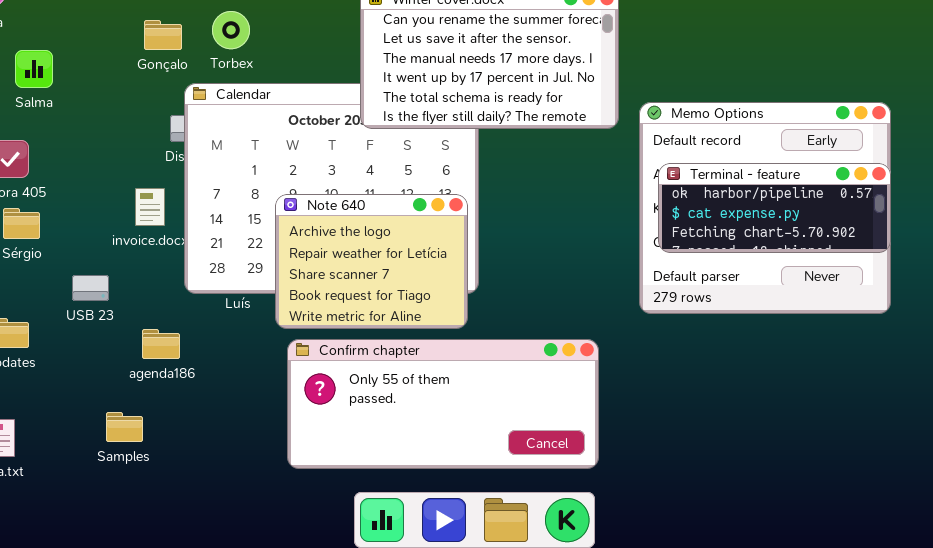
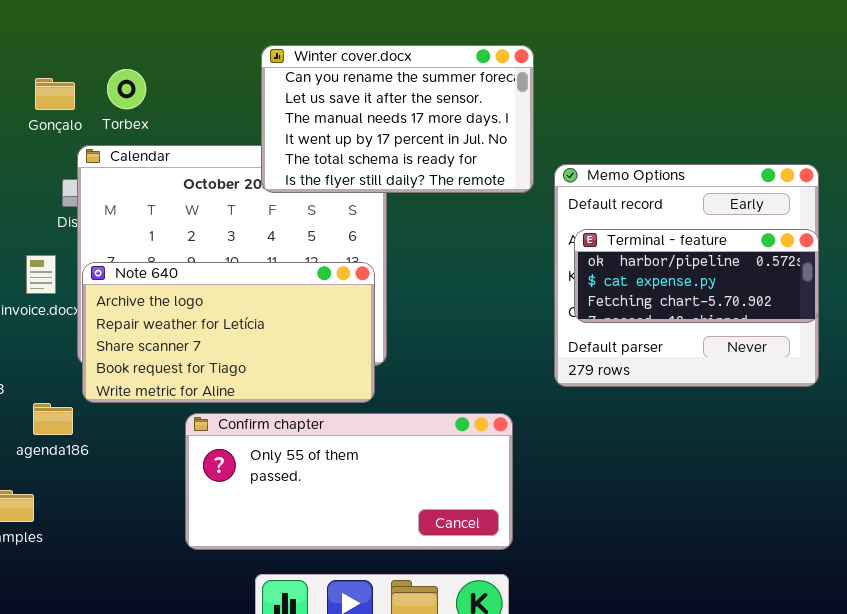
Note 640: [275,194,468,329] -> [82,262,375,403], resized

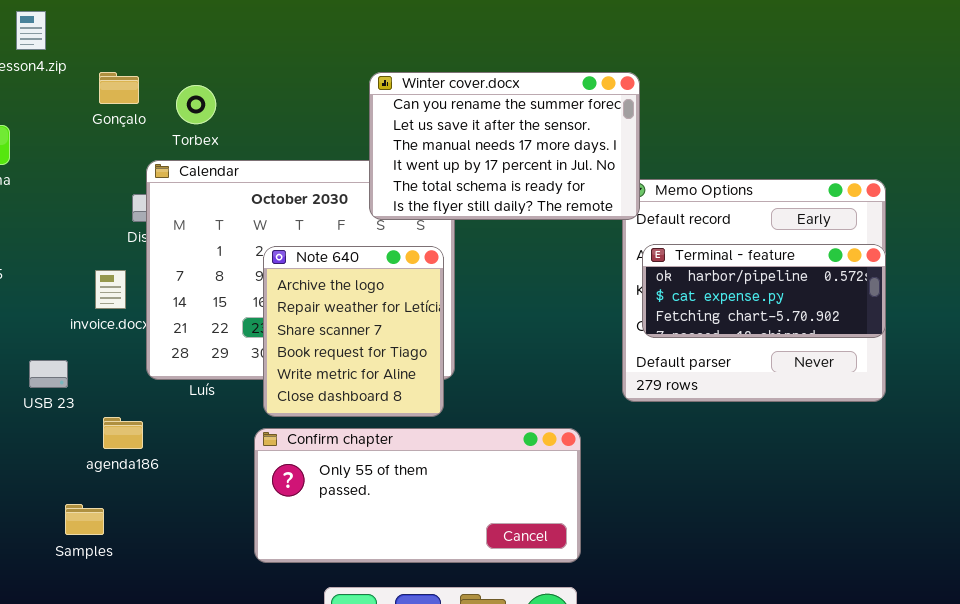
Winter cover.docx: [261,45,534,193] -> [369,72,640,220], moved
Gonçalo: [35,78,75,110] -> [99,72,139,104], moved
Note 640: [82,262,375,403] -> [263,246,444,417], resized

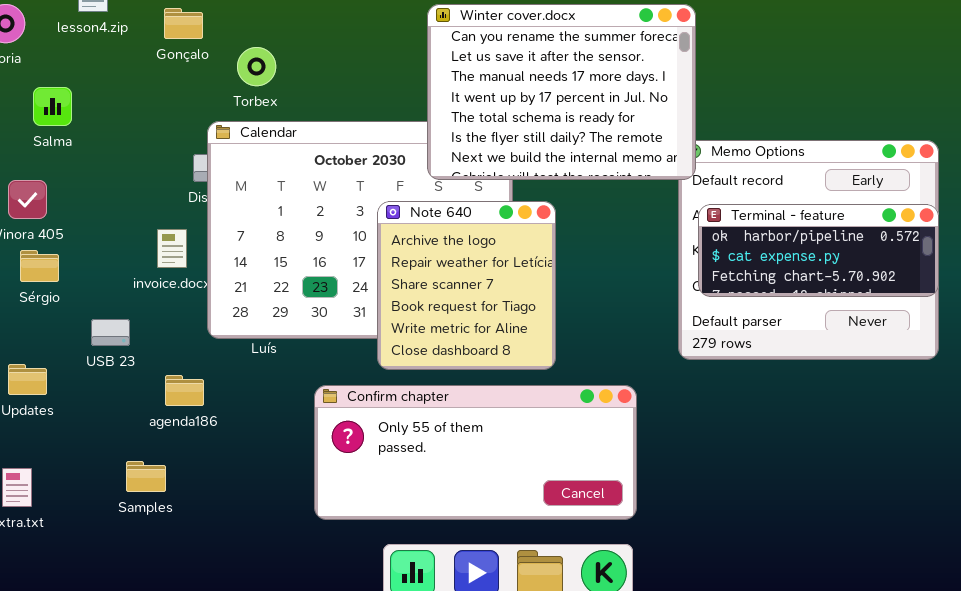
Gonçalo: [99,72,139,104] -> [164,8,203,39], moved
Winter cover.docx: [369,72,640,220] -> [427,4,696,180], resized
Note 640: [263,246,444,417] -> [377,201,556,370], moved

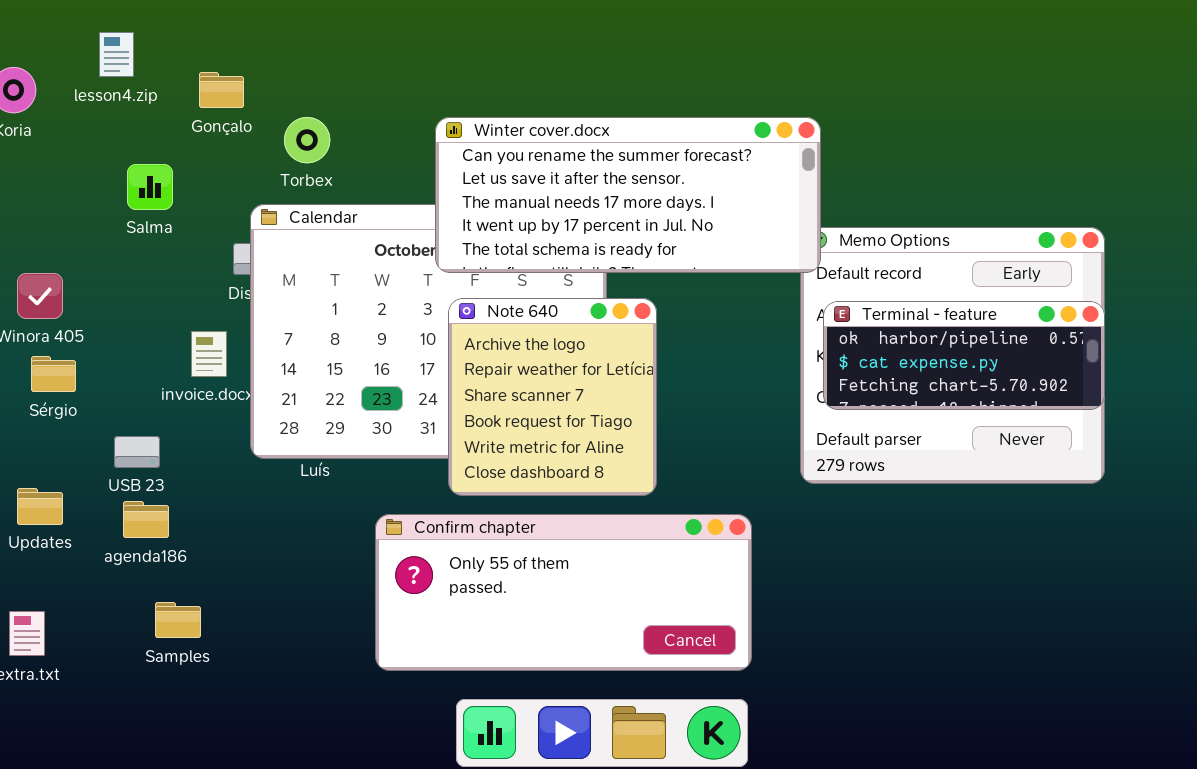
Winter cover.docx: [427,4,696,180] -> [435,117,821,273], resized
Salma: [33,87,72,126] -> [127,164,173,210], moved
agenda186: [165,375,204,406] -> [123,501,169,538], moved

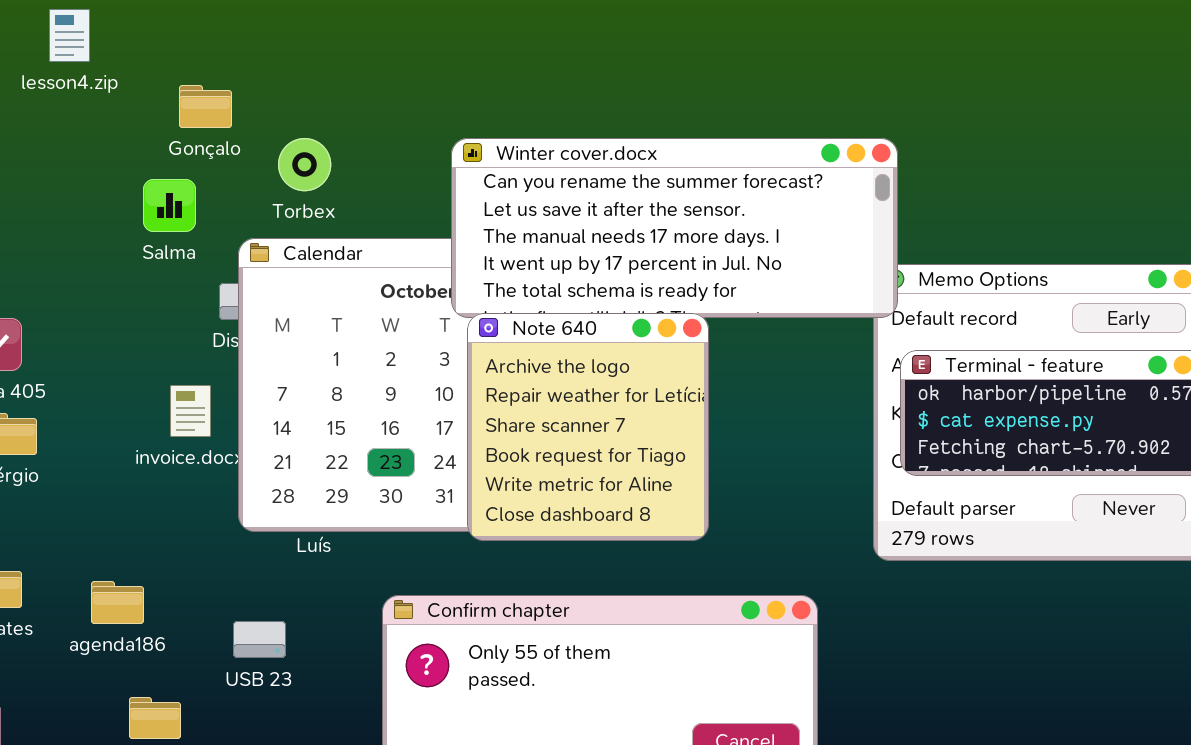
lesson4.zip: [99,32,134,77] -> [49,9,90,62], moved
Salma: [127,164,173,210] -> [143,179,196,232], moved
Note 640: [448,298,657,496] -> [467,313,709,541], moved
USB 23: [114,436,160,468] -> [233,621,286,658], moved

